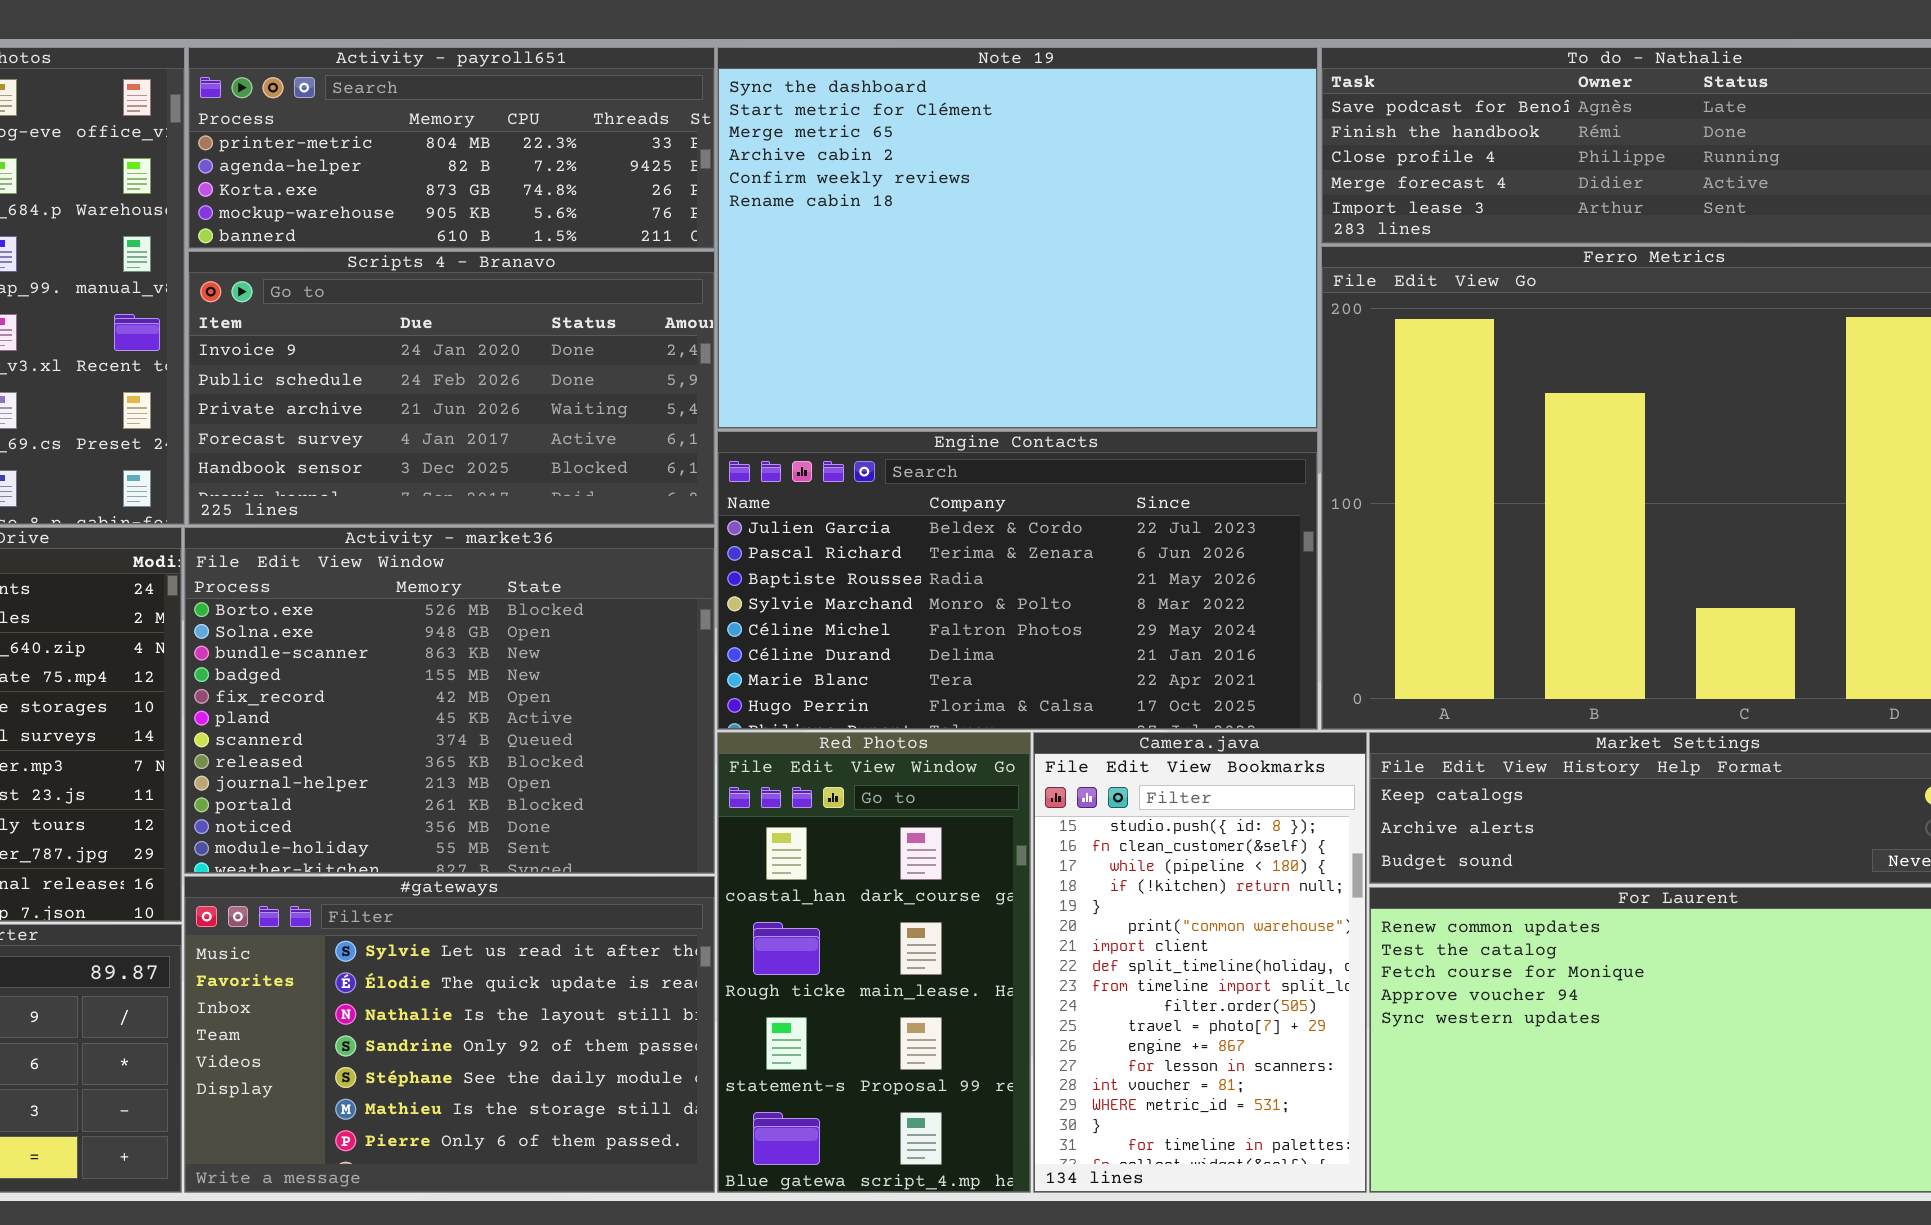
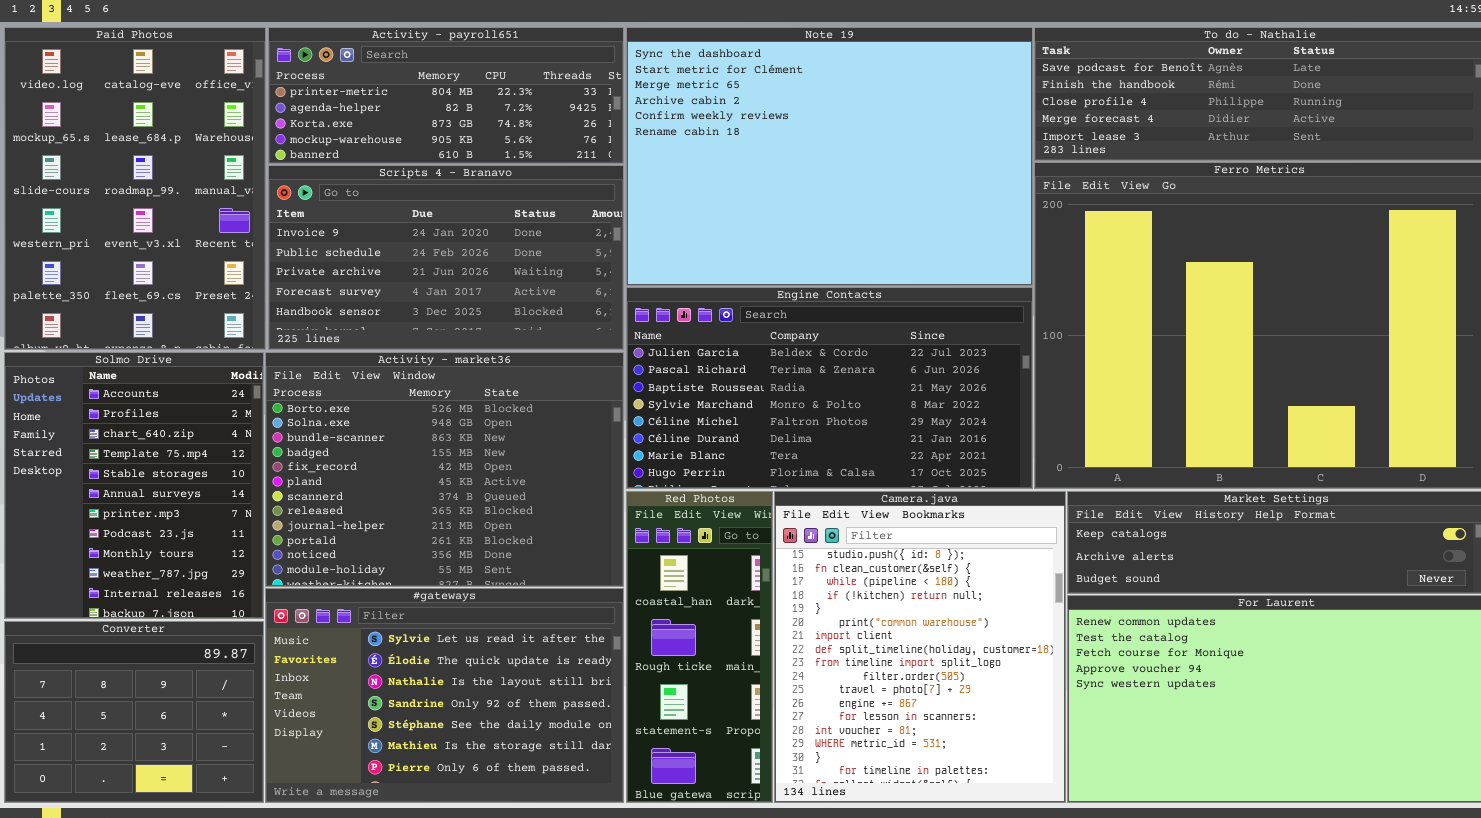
Red Photos: [717,732,1031,1193] -> [626,491,773,803], resized
Camera.java: [1033,732,1367,1193] -> [774,491,1066,803], resized

